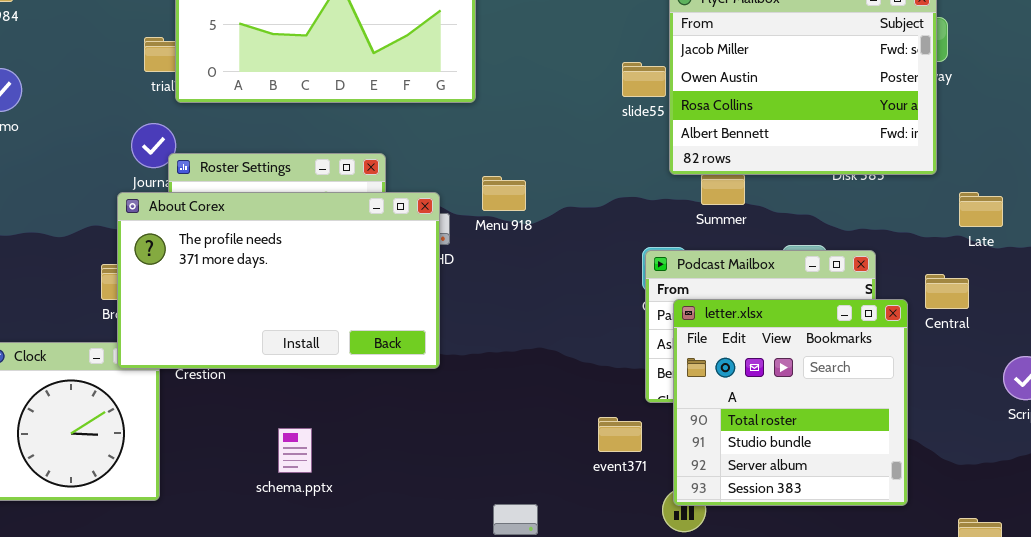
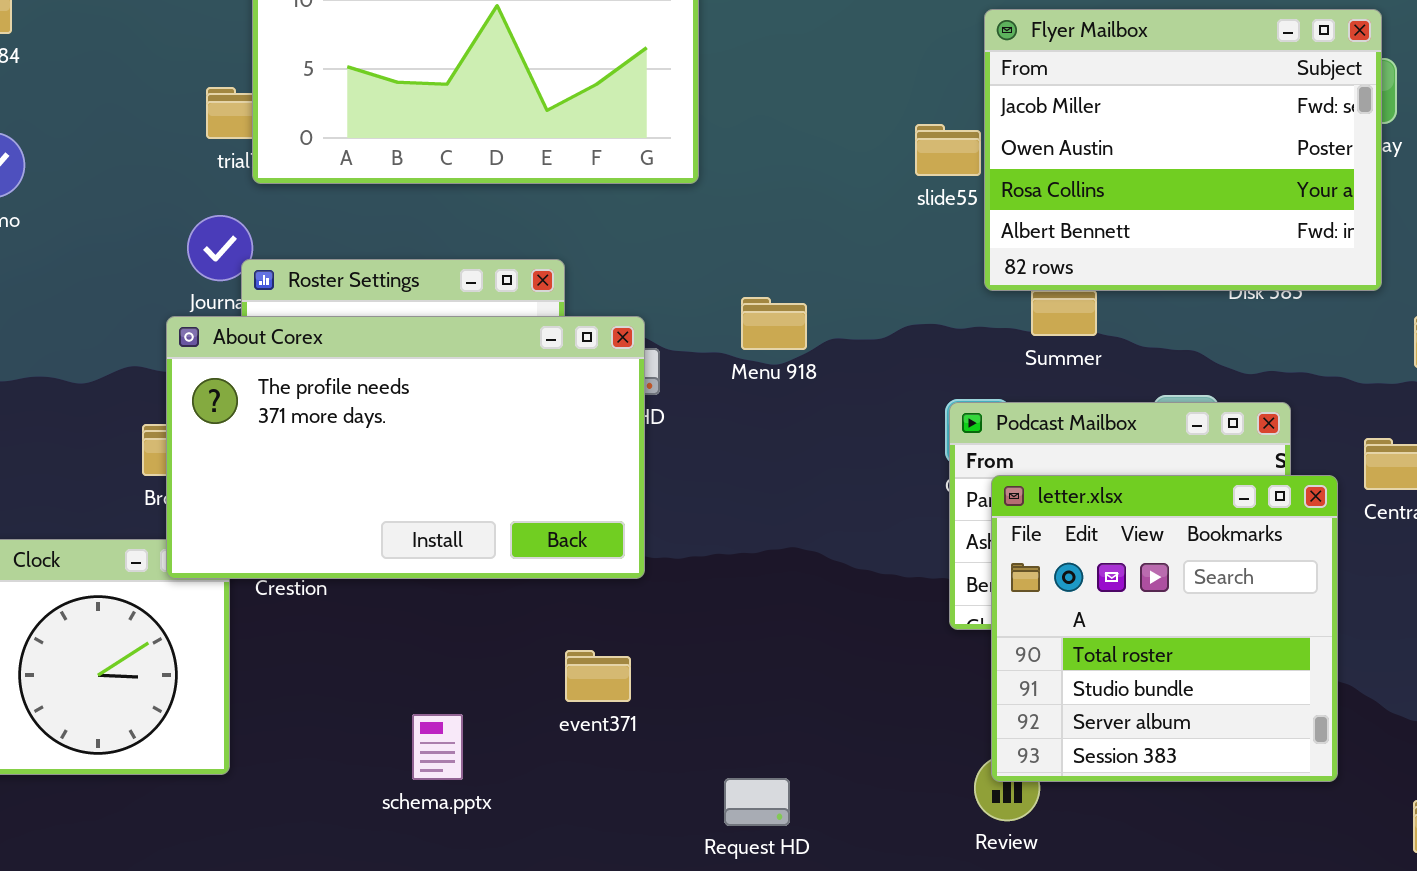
Menu 918: [482,176,526,211] -> [741,297,807,350], moved
event371: [598,417,642,452] -> [565,650,631,702], moved
schema.pptx: [278,428,312,473] -> [412,714,463,780], moved

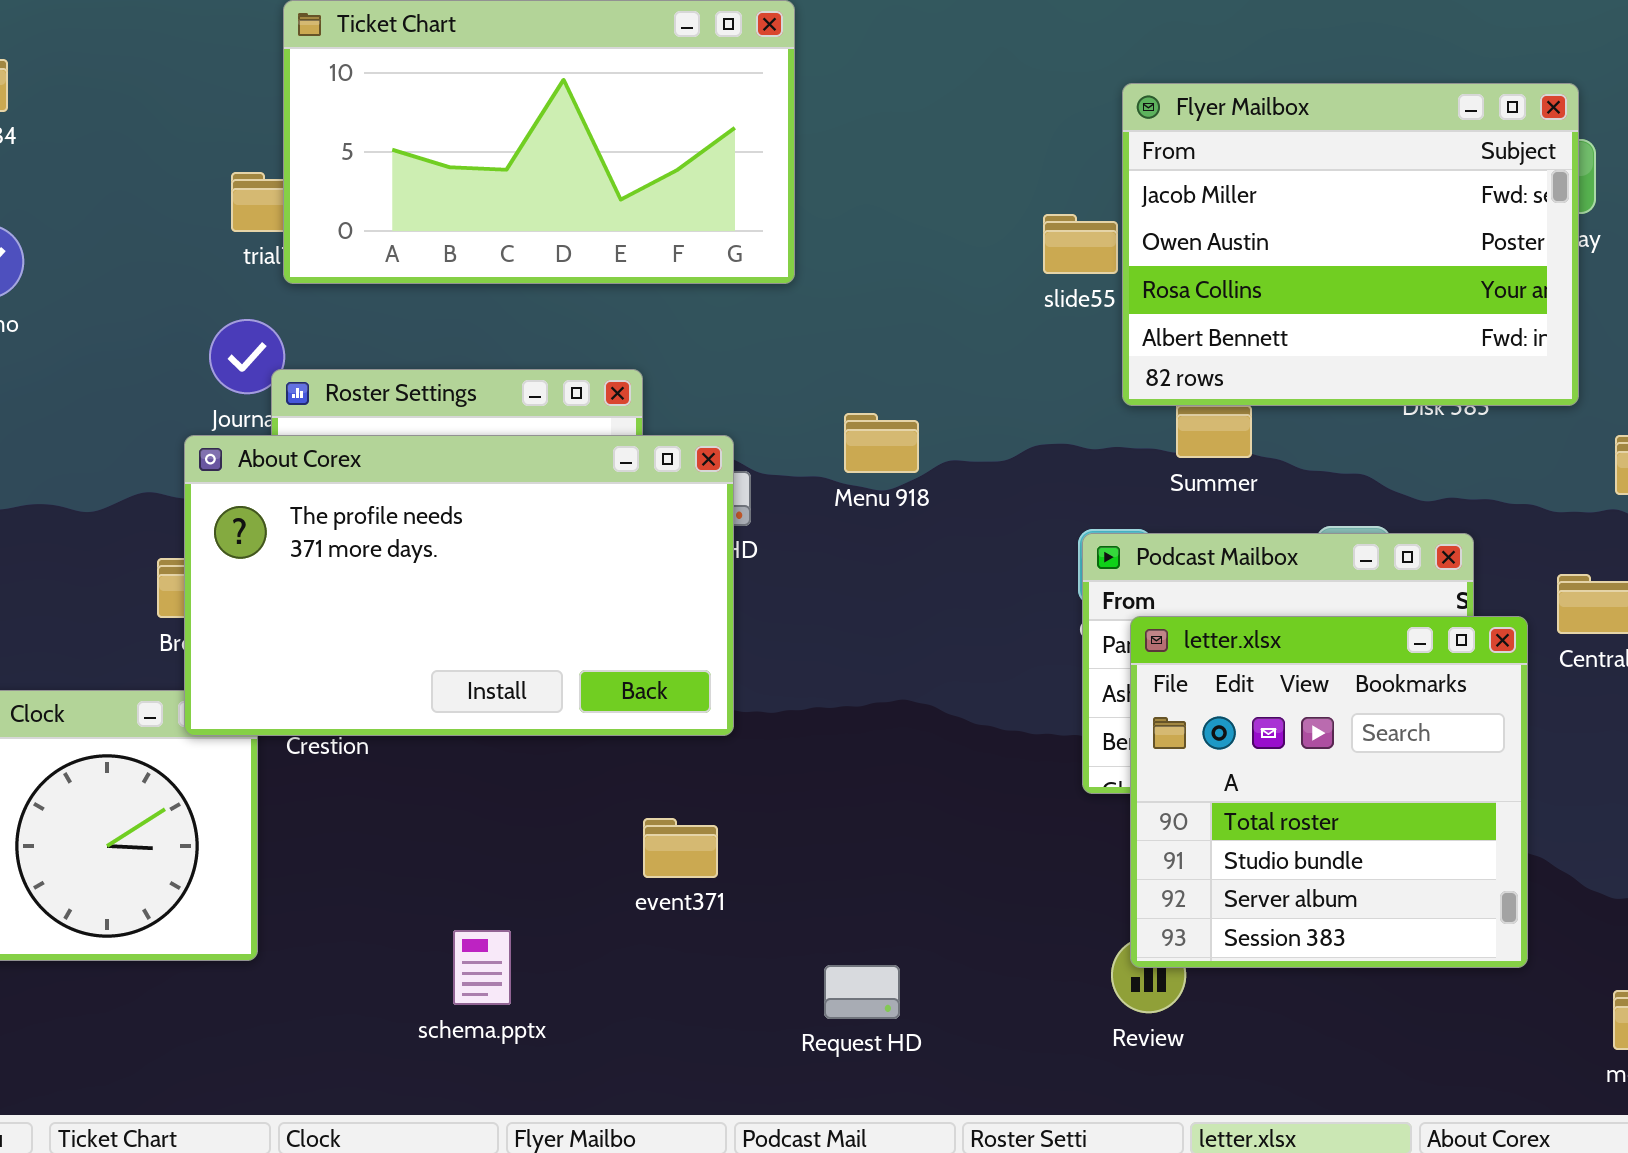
schema.pptx: [412,714,463,780] -> [453,930,511,1005], moved

